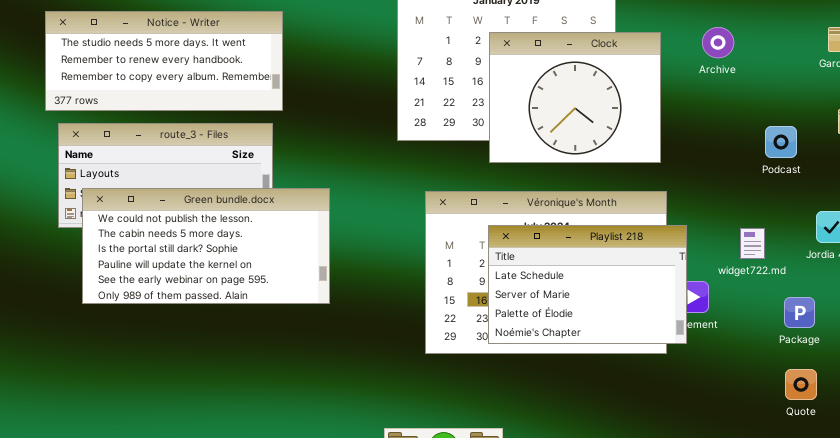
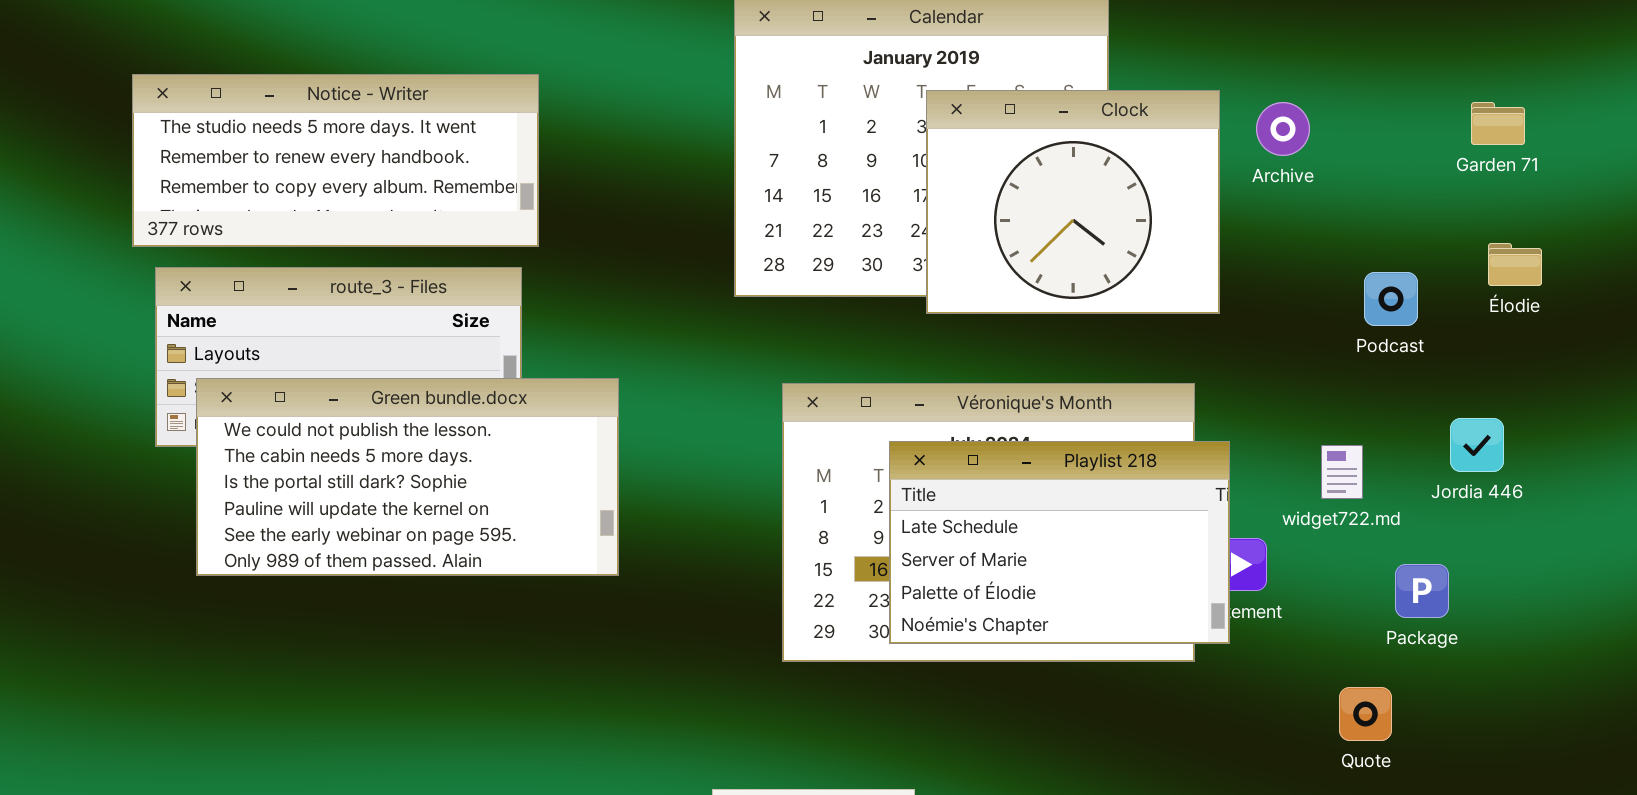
Clock: [489,32,661,163] -> [926,90,1220,314], moved
Quote: [785,369,817,400] -> [1339,687,1392,741], moved

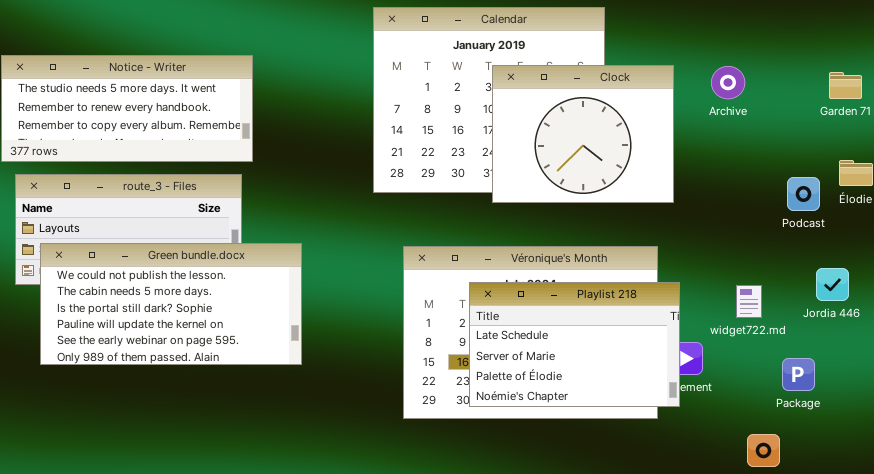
Archive: [1256,102,1310,156] -> [711,66,745,99], moved
Podcast: [1364,272,1418,326] -> [787,177,820,211], moved

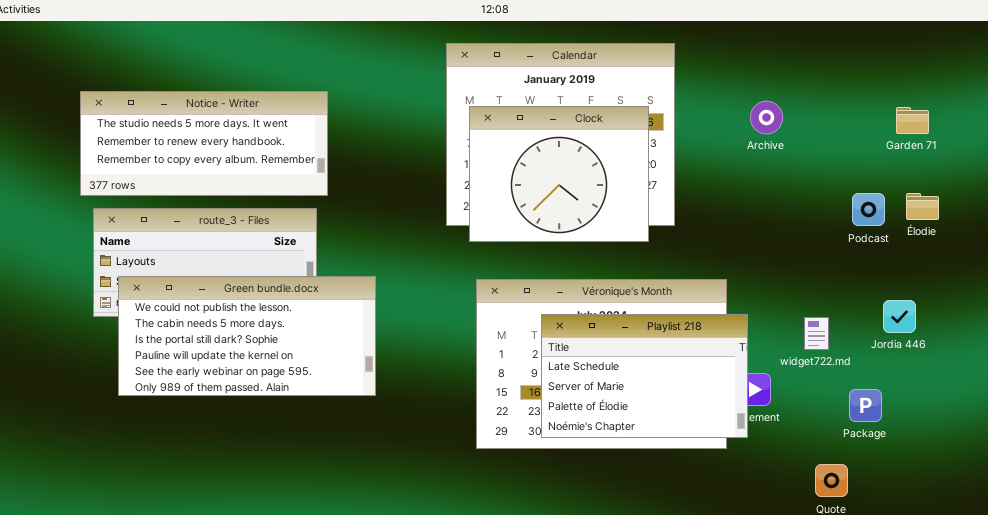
Clock: [492,65,674,203] -> [469,106,649,242], moved
Archive: [711,66,745,99] -> [750,101,783,134], moved
Podcast: [787,177,820,211] -> [852,193,885,226], moved

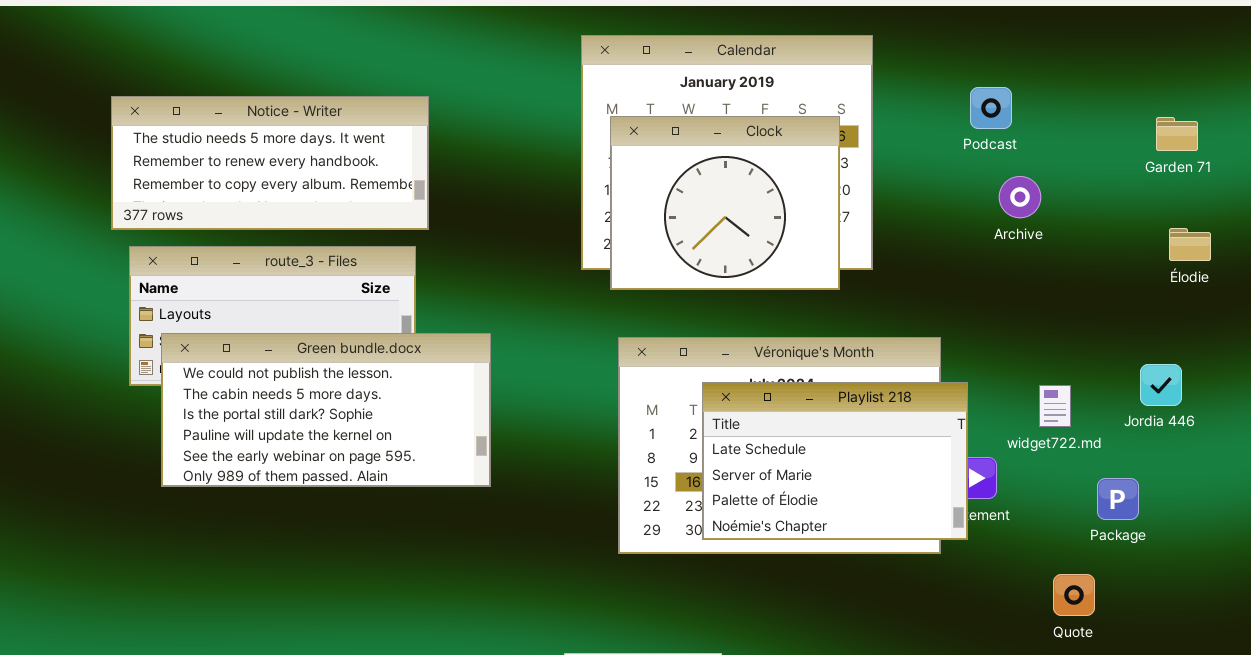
Archive: [750,101,783,134] -> [999,176,1041,218], moved
Podcast: [852,193,885,226] -> [970,87,1012,129], moved

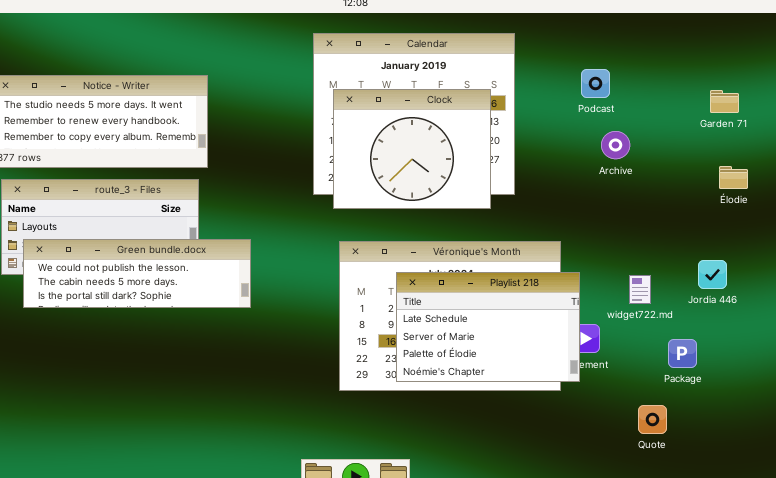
Green bundle.docx: [161,333,491,487] -> [23,239,251,308], resized

